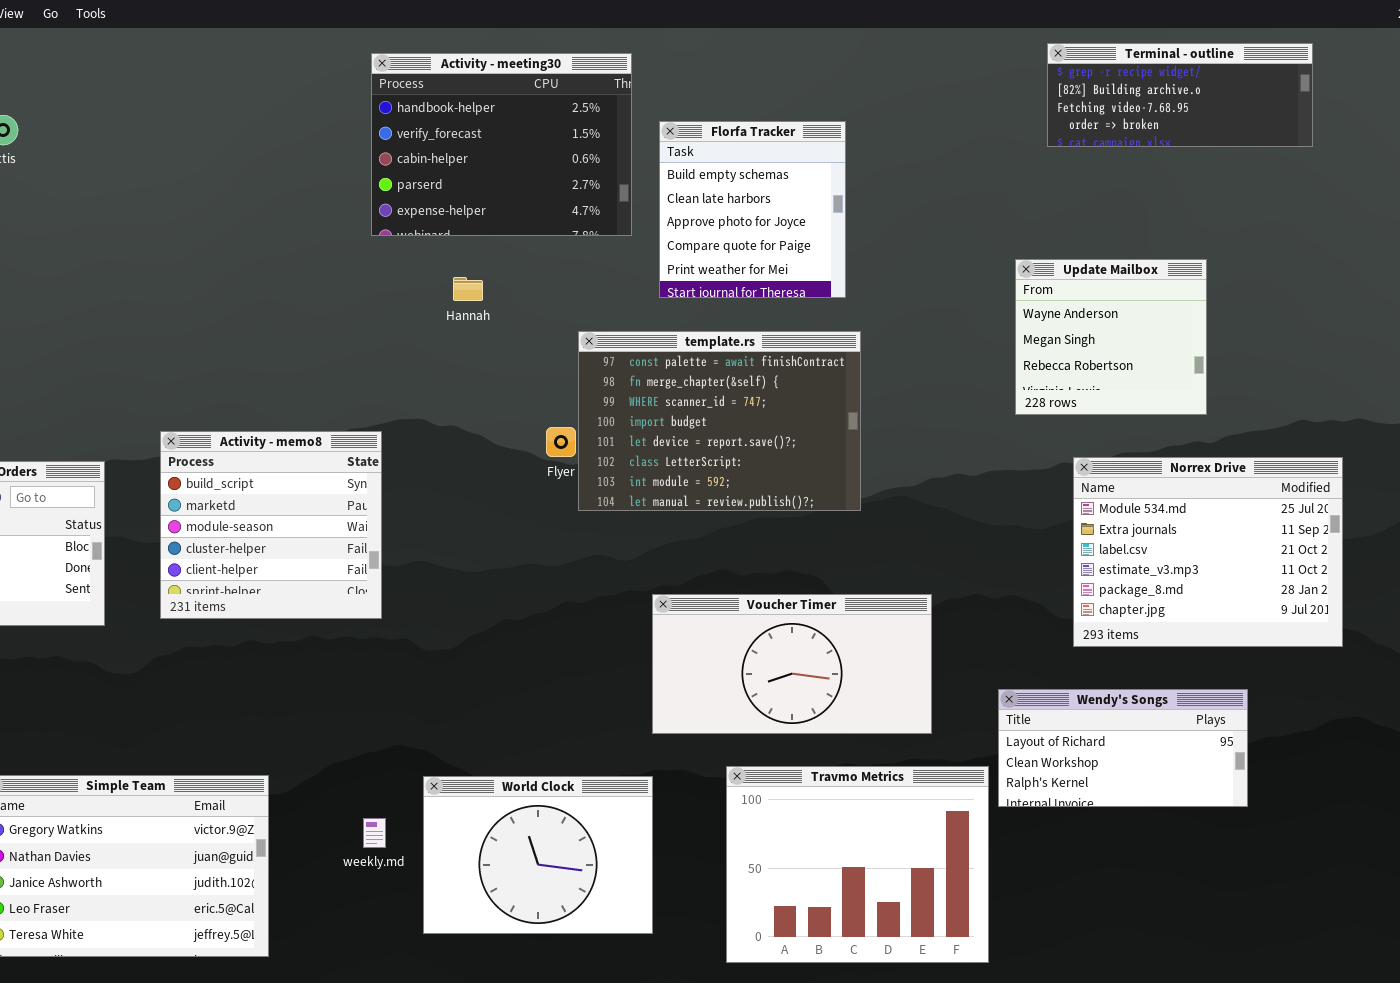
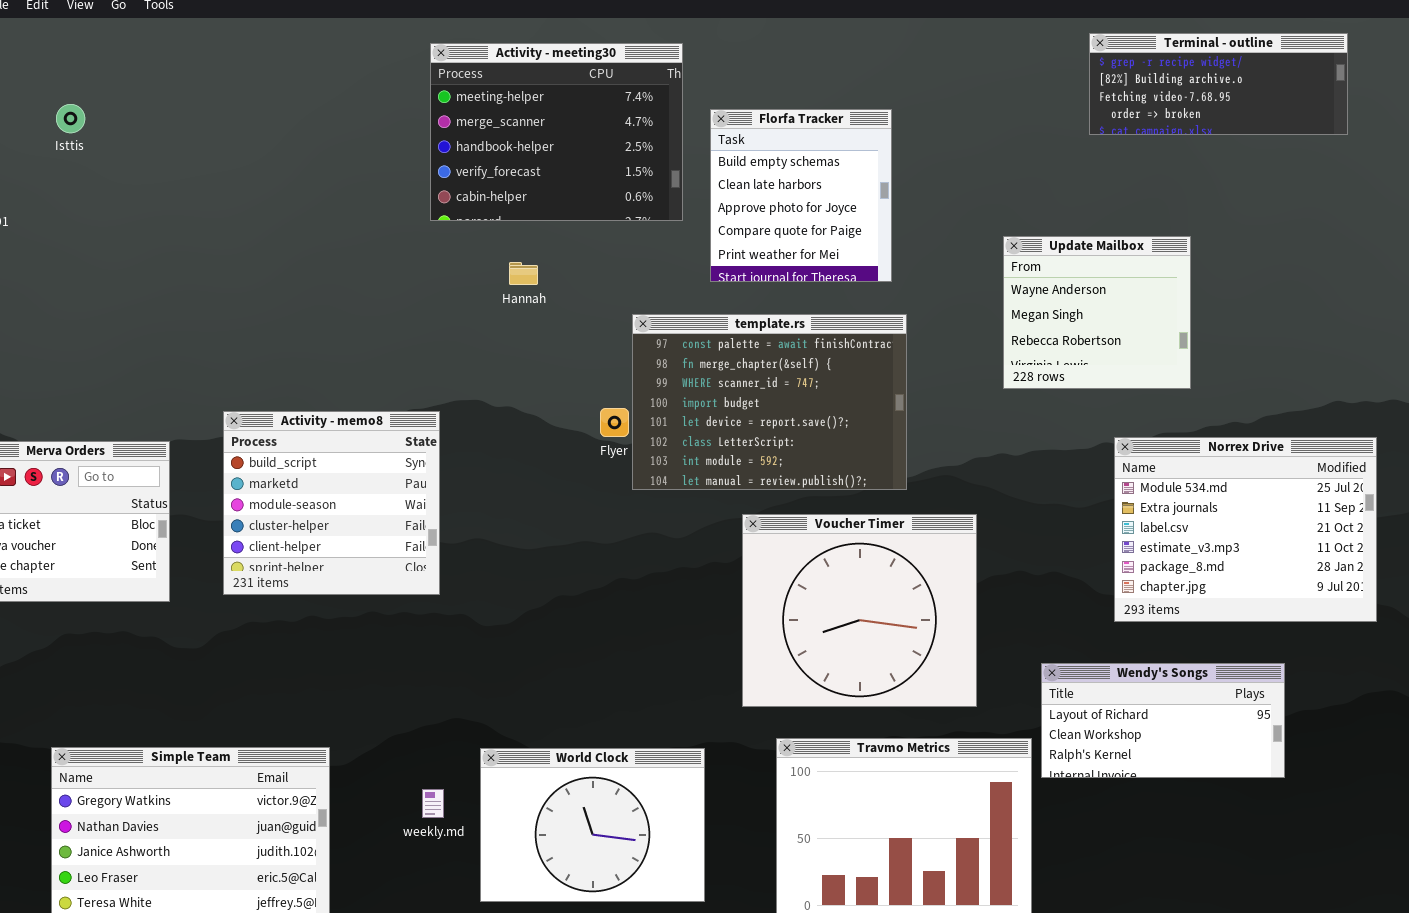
Activity - meeting30: [371,53,632,236] -> [430,43,683,221], scrolled up 2 rows
Update Mailbox: [1015,259,1207,415] -> [1003,236,1191,389], moved
Voucher Timer: [652,594,932,734] -> [742,514,977,707], resized

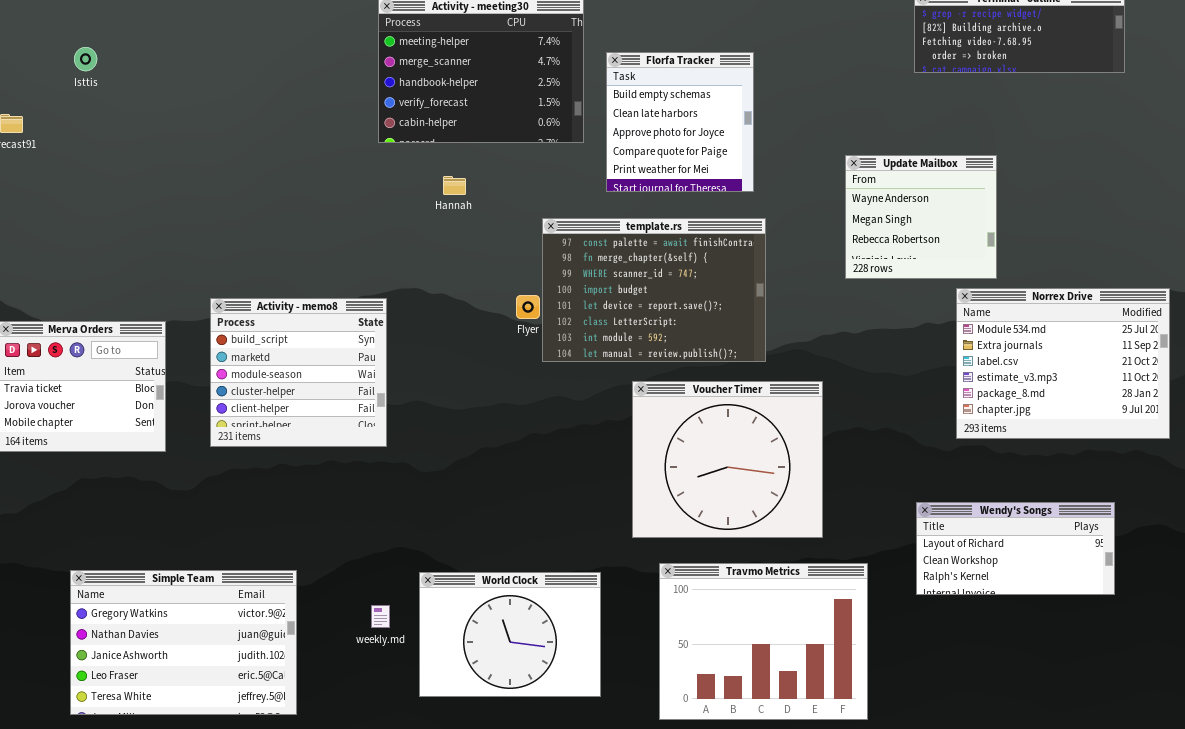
Norrex Drive: [1114,437,1377,622] -> [956,288,1170,439], moved
Wendy's Songs: [1041,663,1285,778] -> [916,502,1115,595], moved

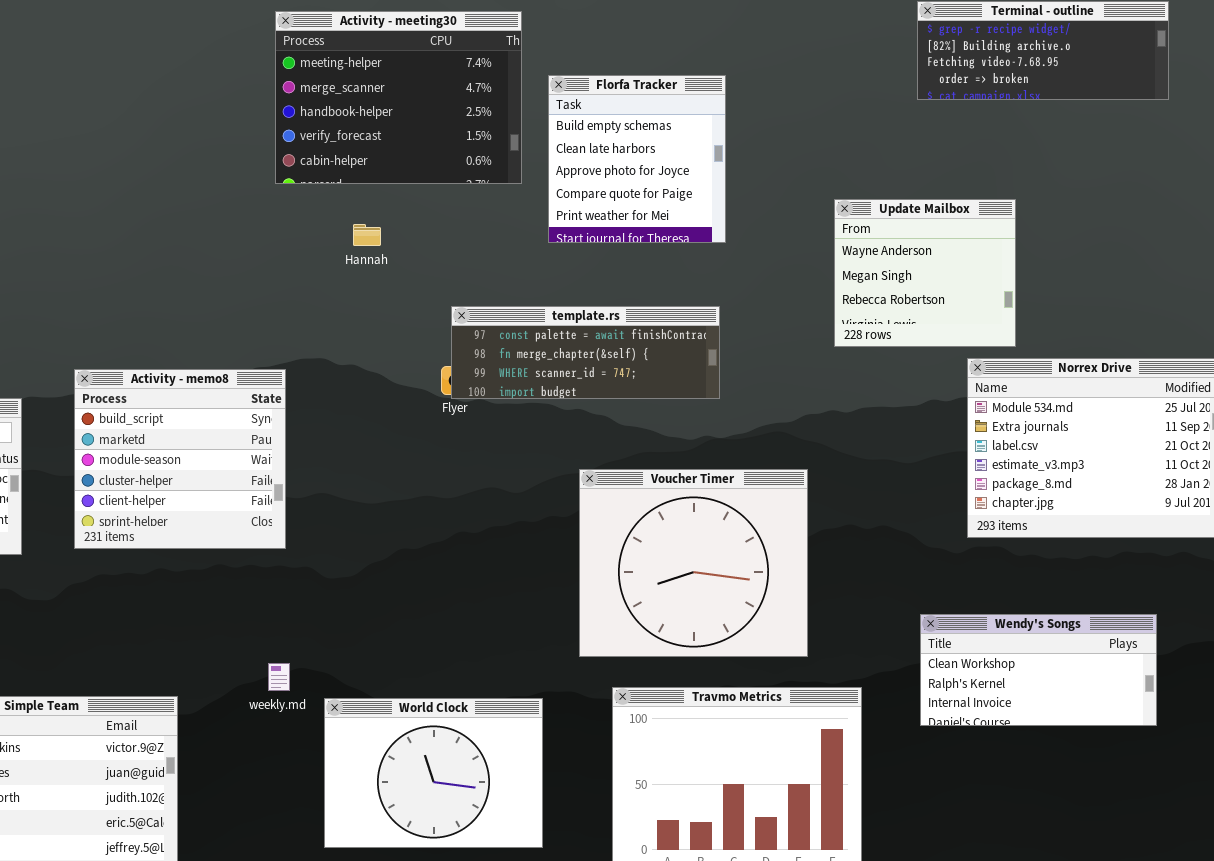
template.rs: [542,218,766,362] -> [451,306,720,399], moved, resized
Wendy's Songs: [916,502,1115,595] -> [920,614,1157,726], scrolled down 1 row
weekly.md: [371,605,390,628] -> [268,663,290,691], moved

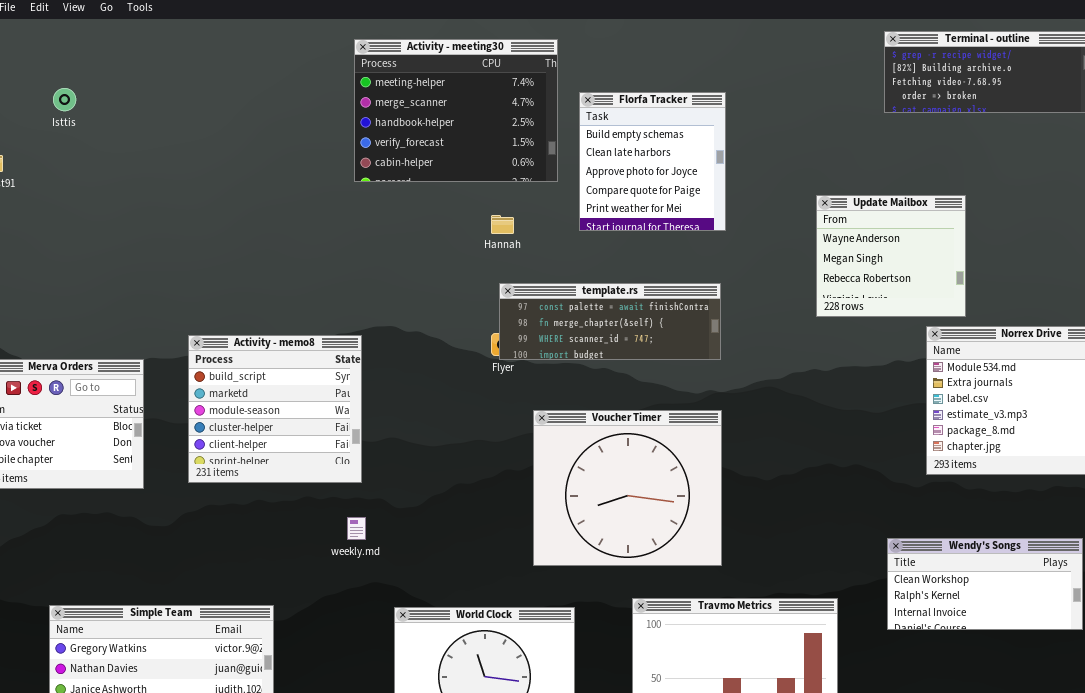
Hannah: [353,224,381,246] -> [491,215,514,234], moved
Voucher Timer: [579,469,808,657] -> [533,410,722,566], moved
weekly.md: [268,663,290,691] -> [347,517,366,540], moved

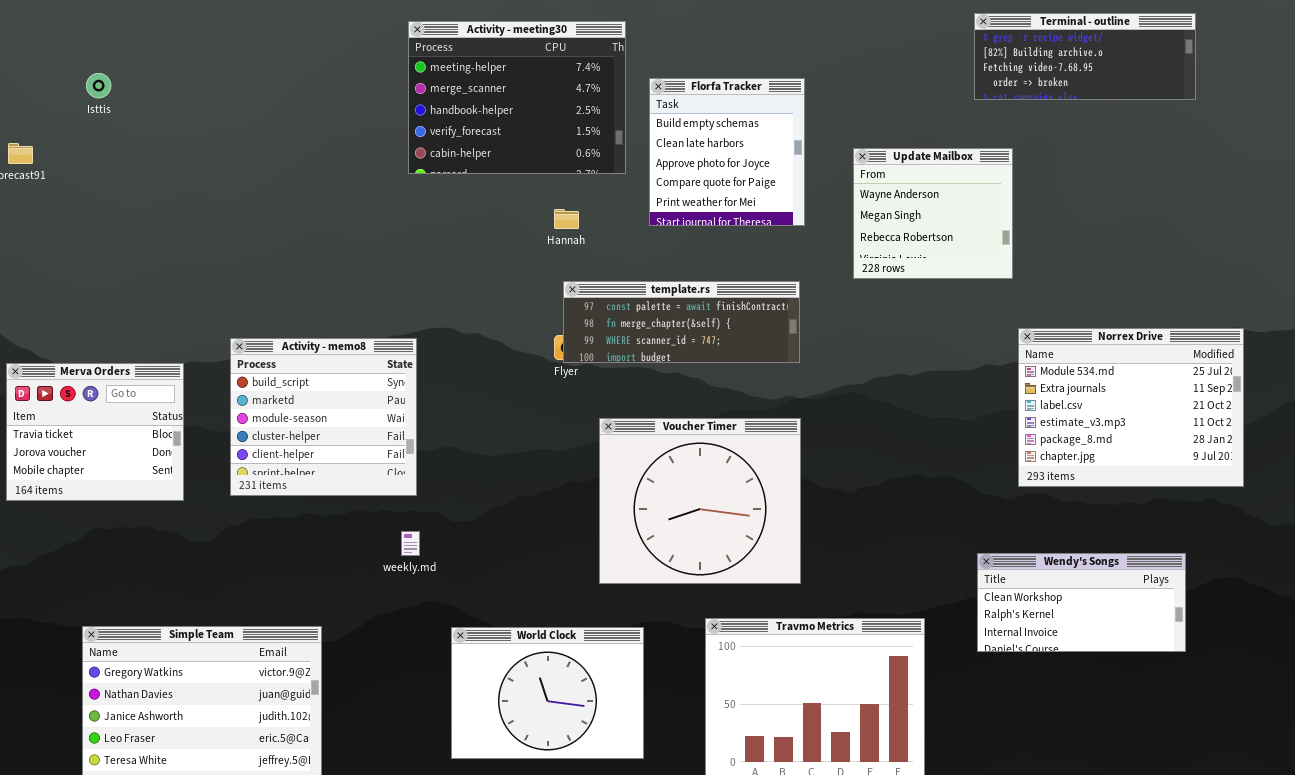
Update Mailbox: [816,195,966,317] -> [853,148,1013,279], moved

